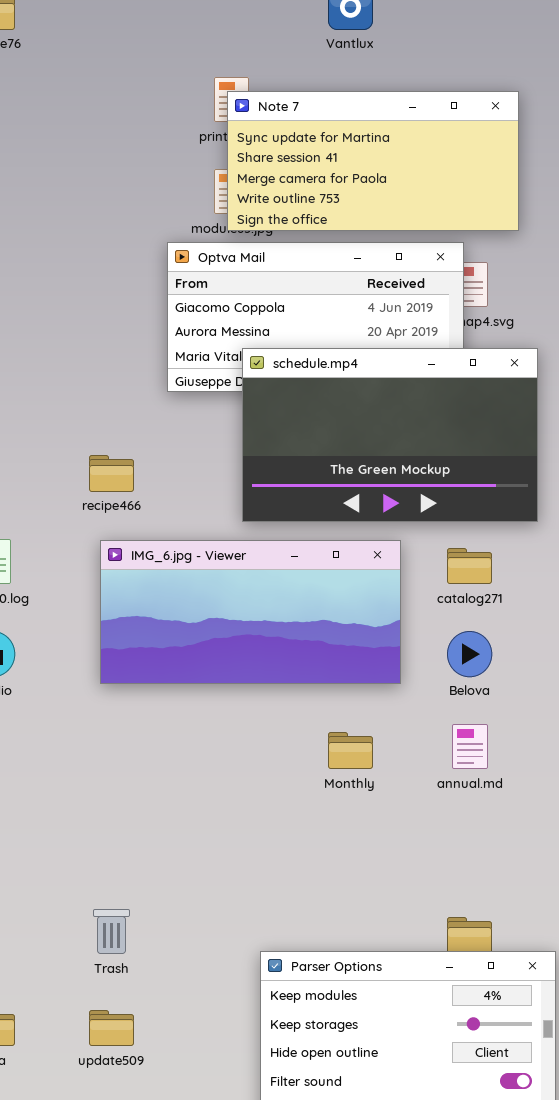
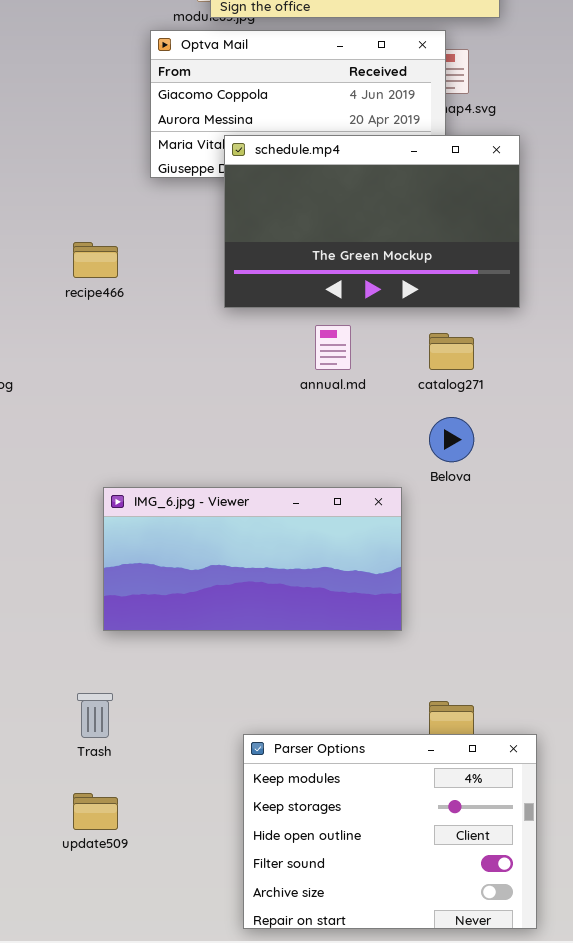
IMG_6.jpg - Viewer: [100,540,401,684] -> [103,487,402,631], moved
annual.md: [452,724,488,769] -> [315,325,351,370], moved

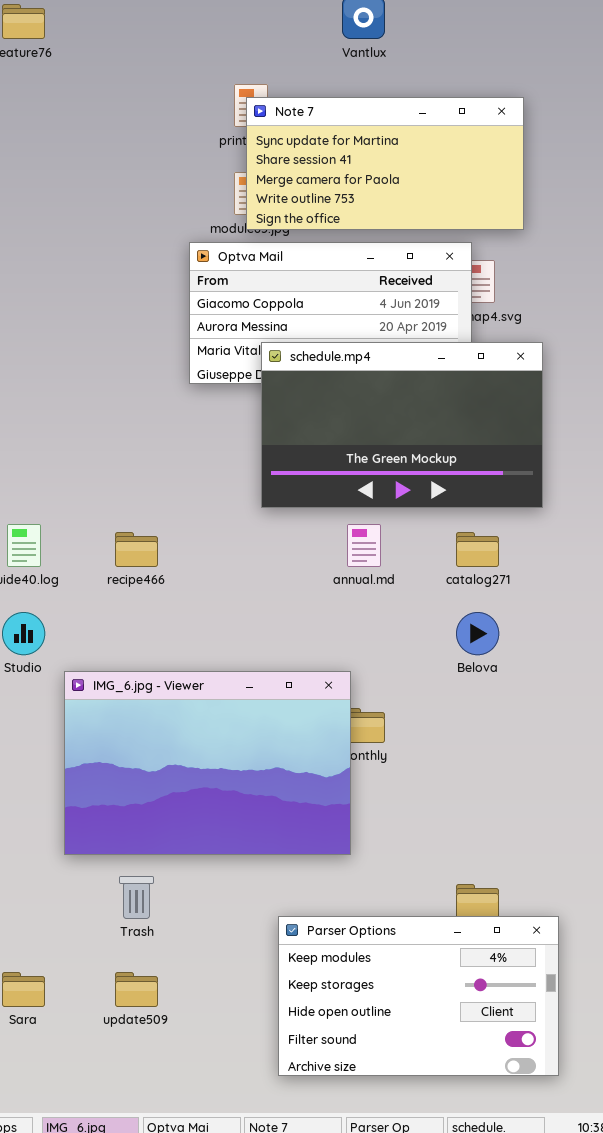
recipe466: [73,242,118,278] -> [115,532,158,567], moved
IMG_6.jpg - Viewer: [103,487,402,631] -> [64,671,351,855], moved, resized
Parser Options: [243,734,537,929] -> [278,916,559,1076], resized

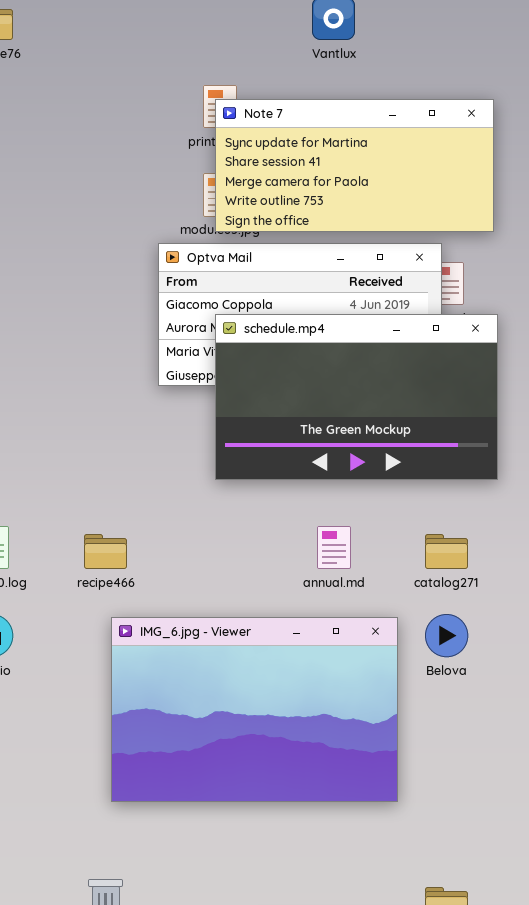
schedule.mp4: [261,342,543,508] -> [215,314,498,480], moved
IMG_6.jpg - Viewer: [64,671,351,855] -> [111,617,398,802], moved

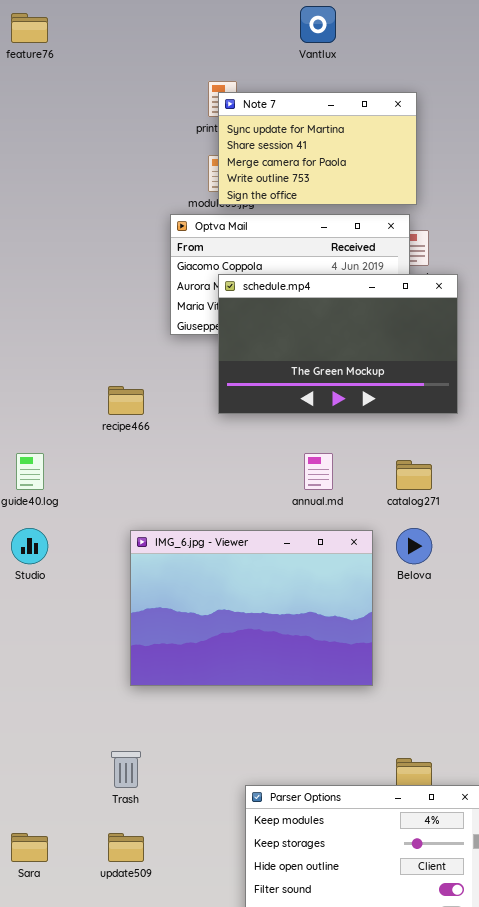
Note 7: [215,99,494,232] -> [218,92,417,205], resized
recipe466: [84,534,127,569] -> [108,386,144,415], moved

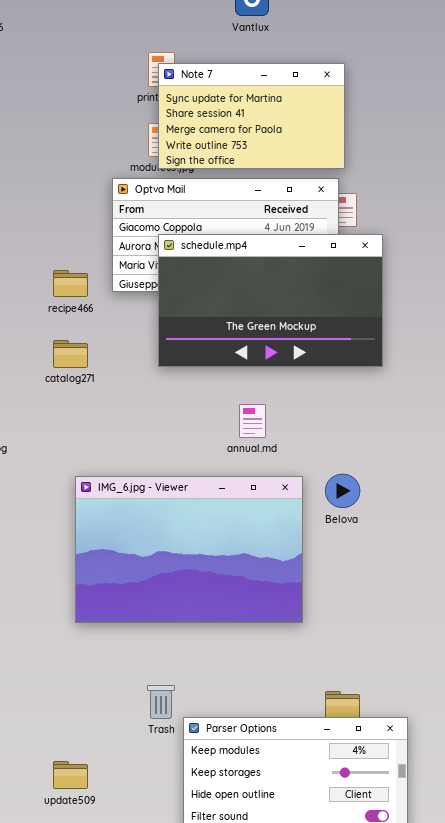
recipe466: [108,386,144,415] -> [53,270,88,297], moved
catalog271: [396,460,432,490] -> [53,340,88,368], moved
Trash: [111,751,141,788] -> [147,685,175,719], moved

